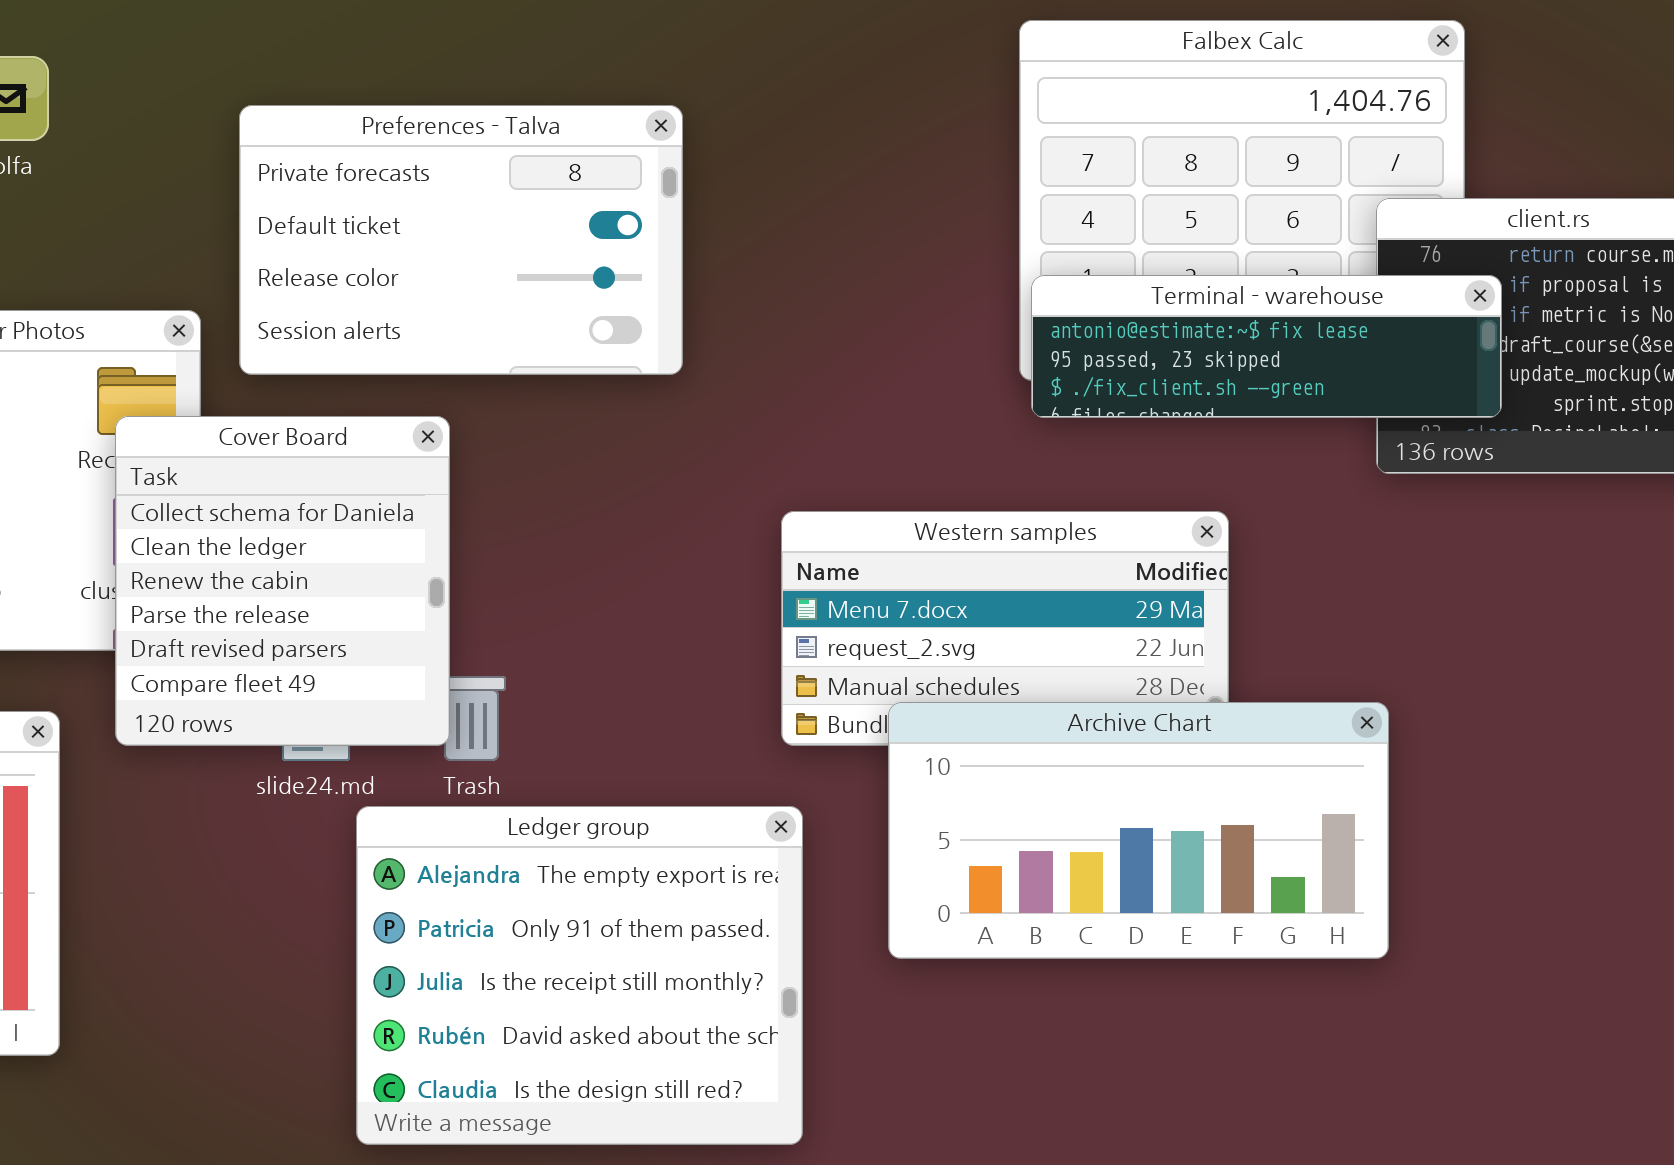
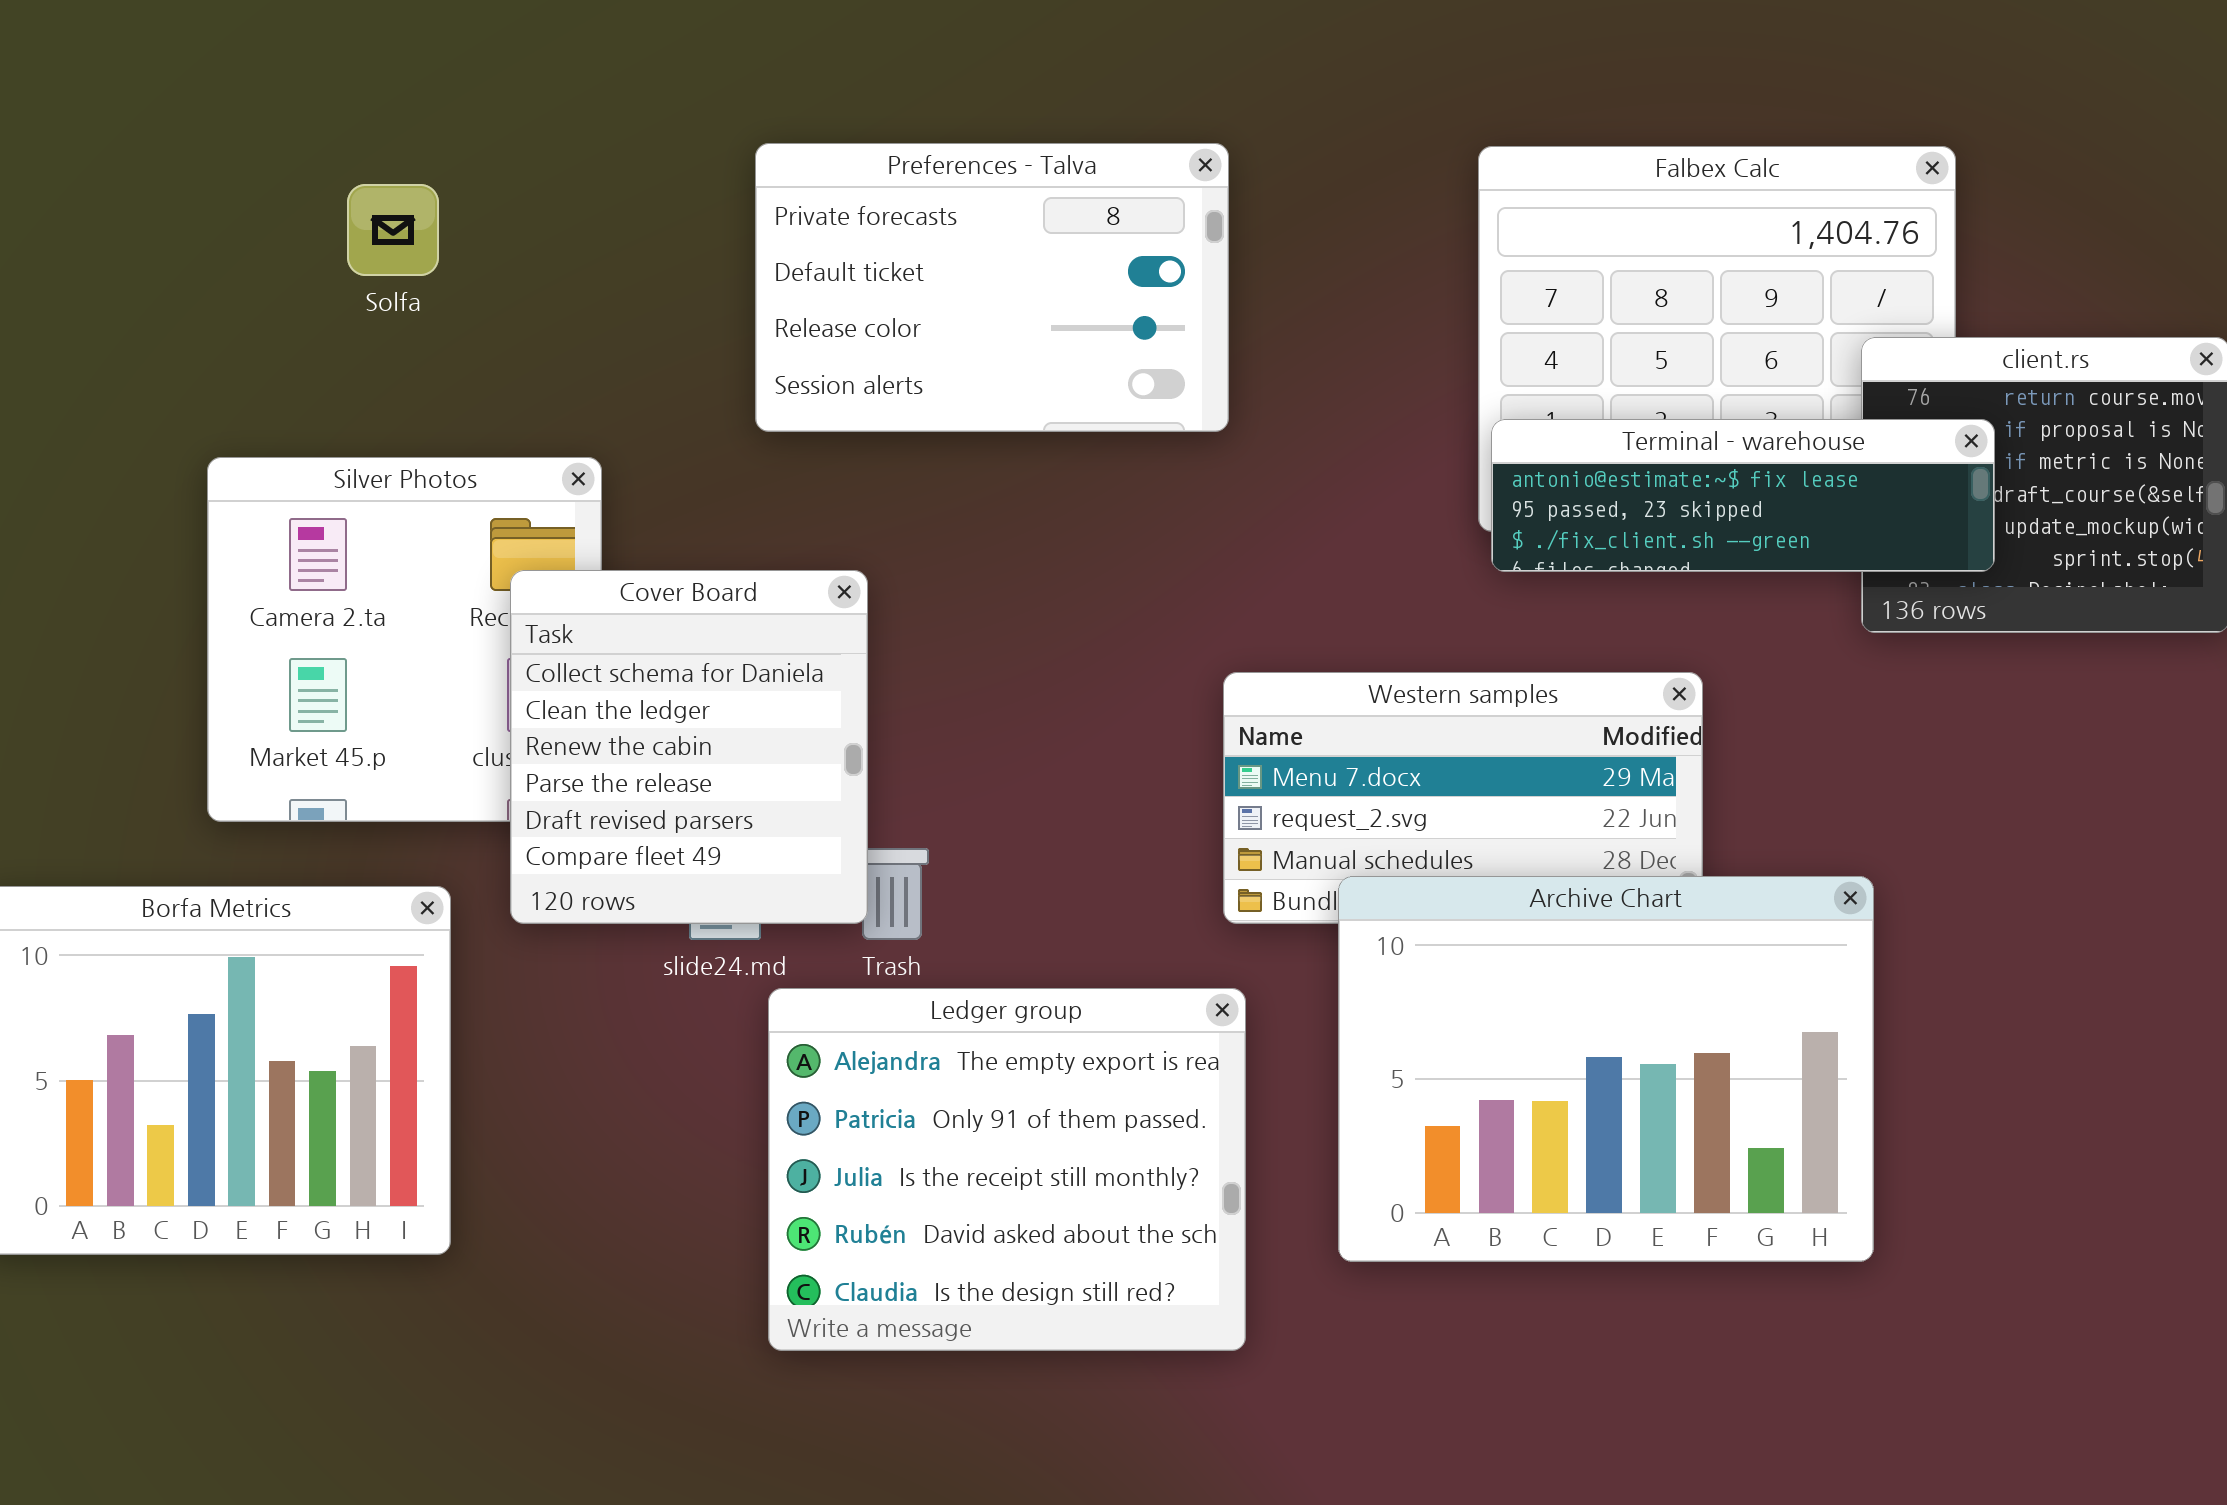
Preferences - Talva: [239,105,683,375] -> [755,143,1229,432], moved
Archive Chart: [888,702,1389,959] -> [1338,876,1874,1262], resized

